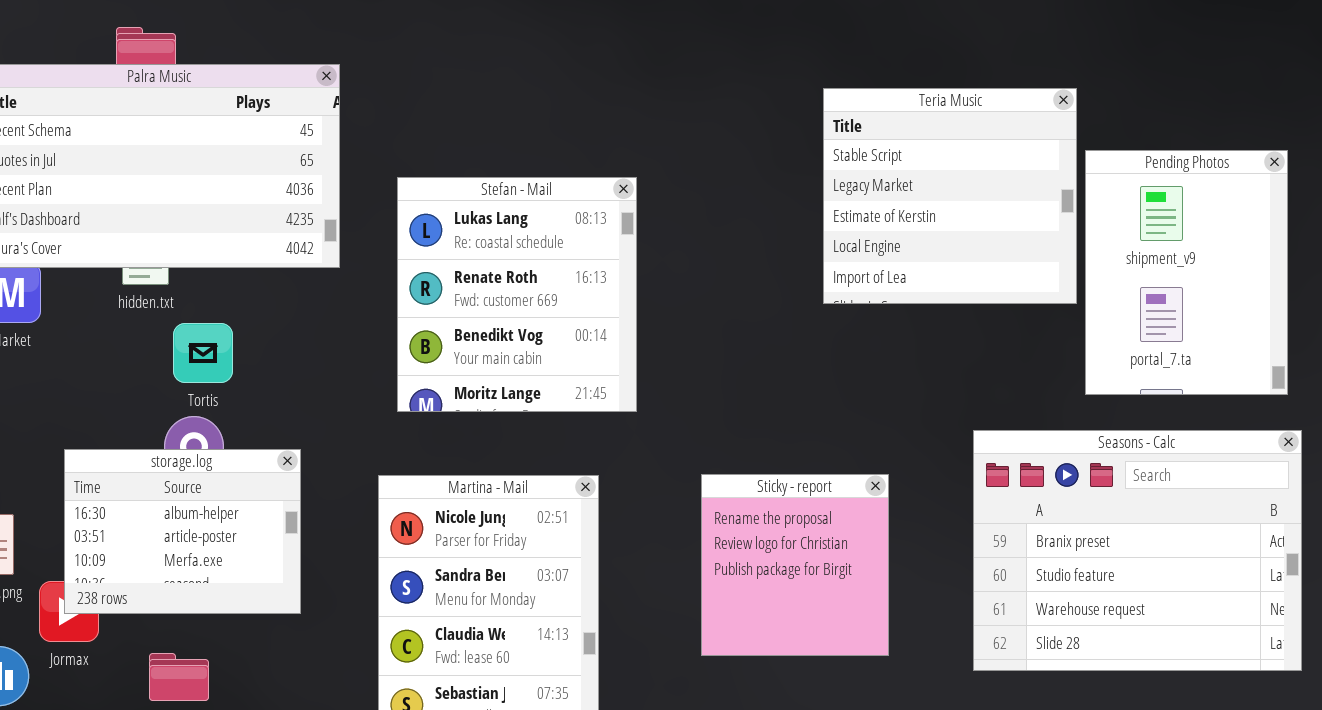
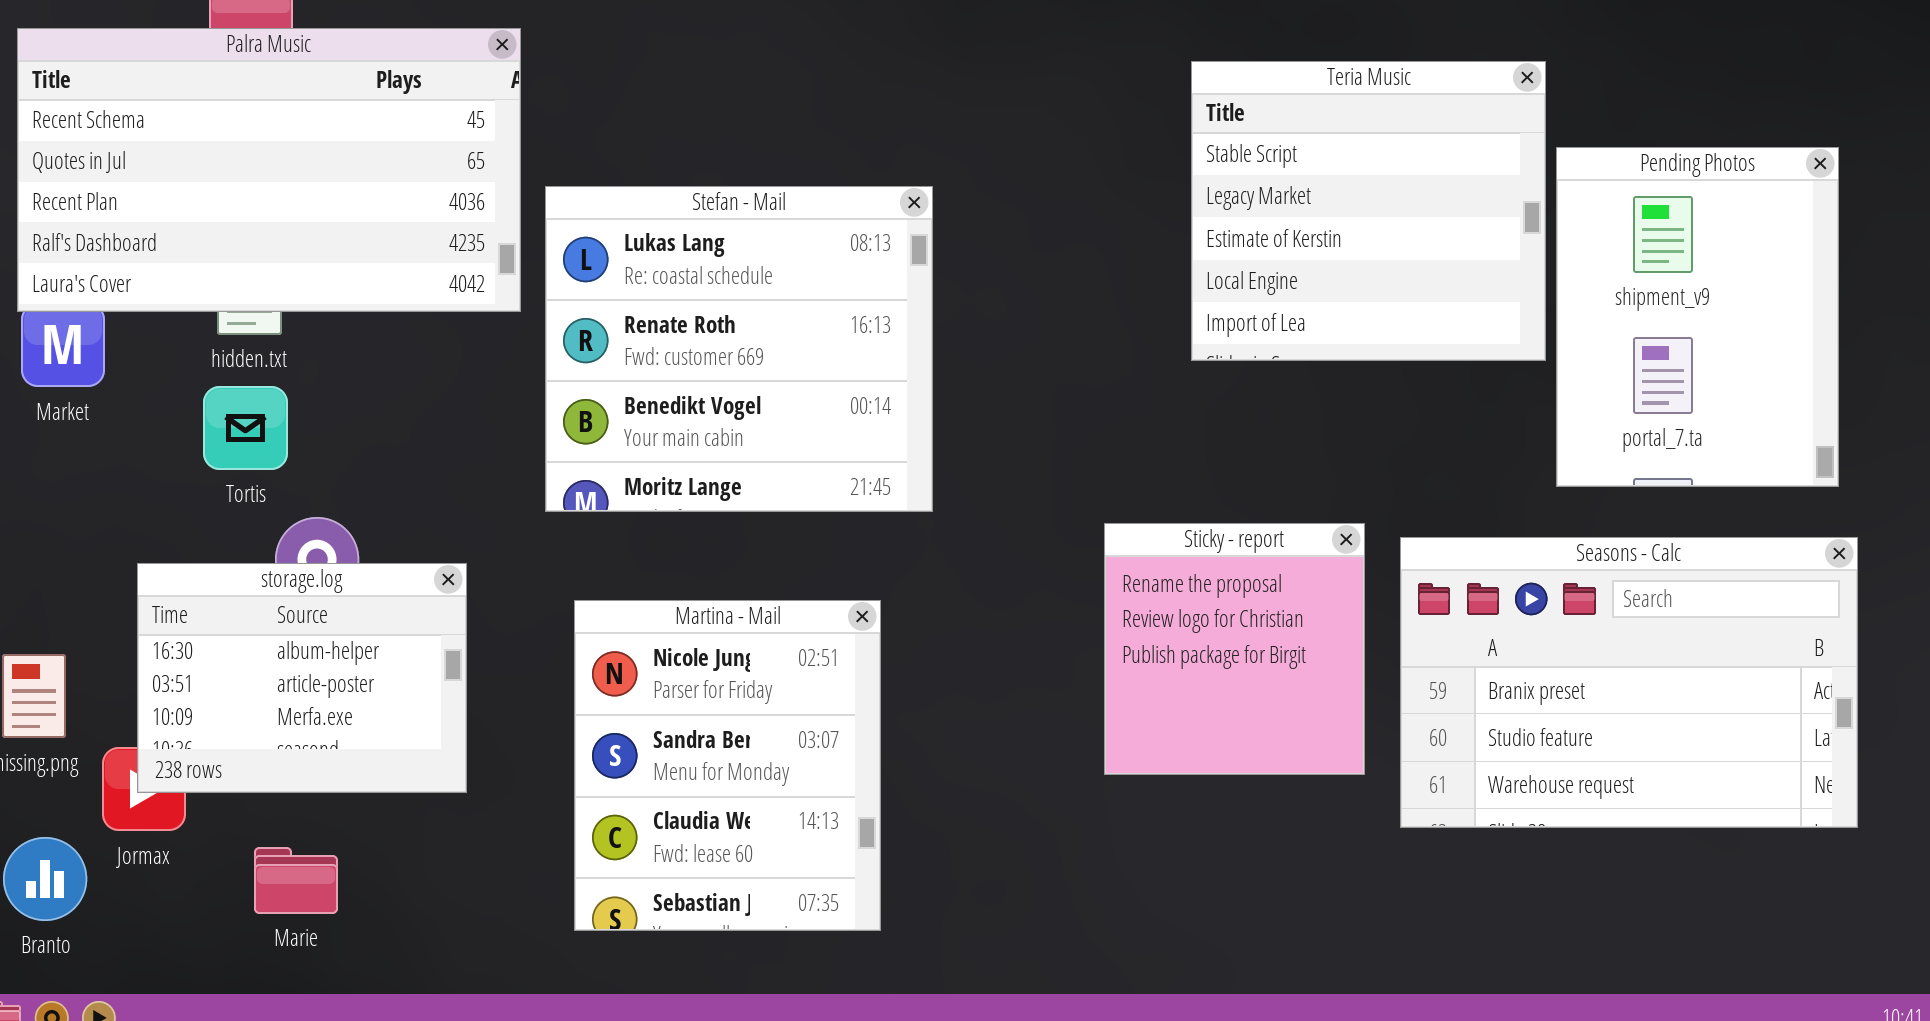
Stefan - Mail: [397,177,637,412] -> [545,186,933,512], resized
Tortis: [173,323,233,383] -> [203,386,288,470], moved
Seasons - Calc: [973,430,1302,671] -> [1400,537,1858,828], resized
Sticky - report: [701,474,889,656] -> [1104,523,1365,775], moved

